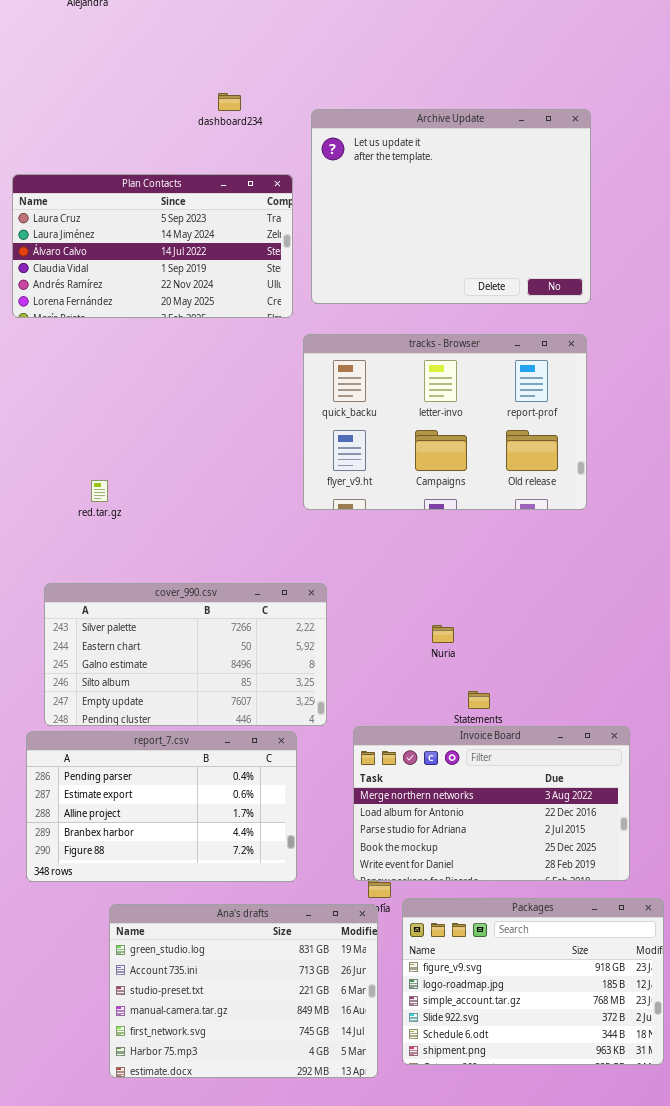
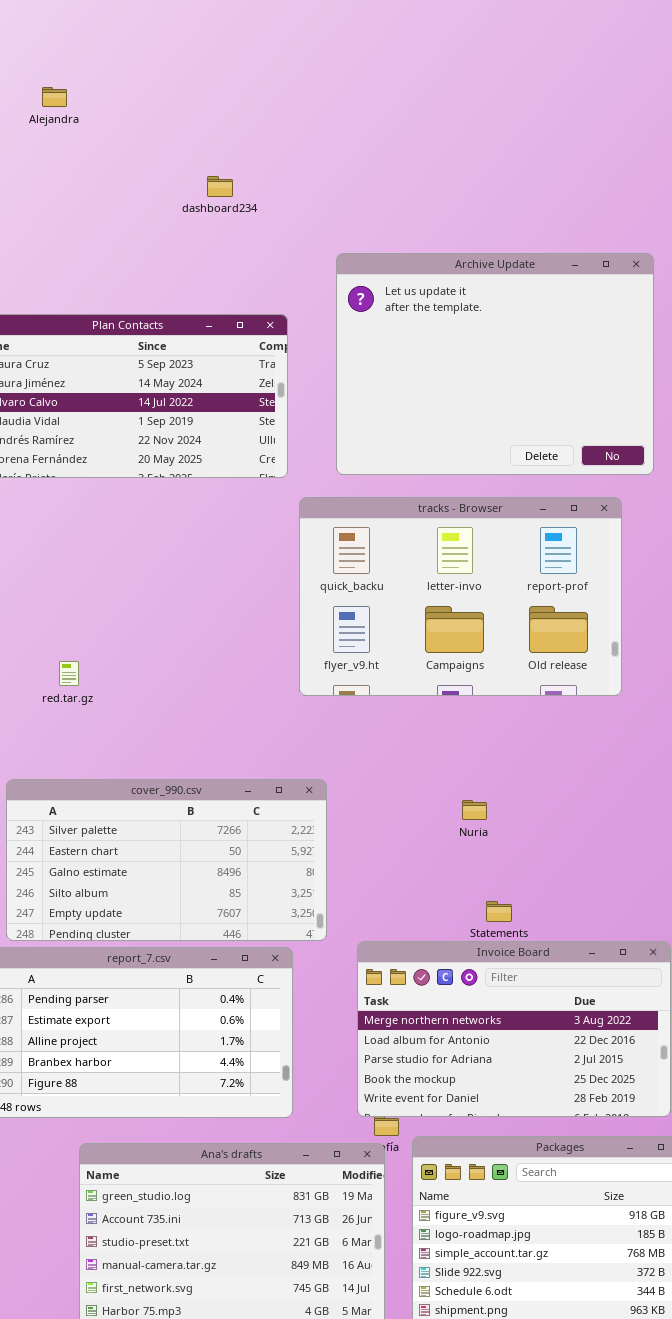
dashboard234: [218,93,241,111] -> [207,176,233,197], moved
Archive Update: [311,109,591,304] -> [336,253,654,475], moved
Nuria: [432,625,454,643] -> [462,800,487,820], moved

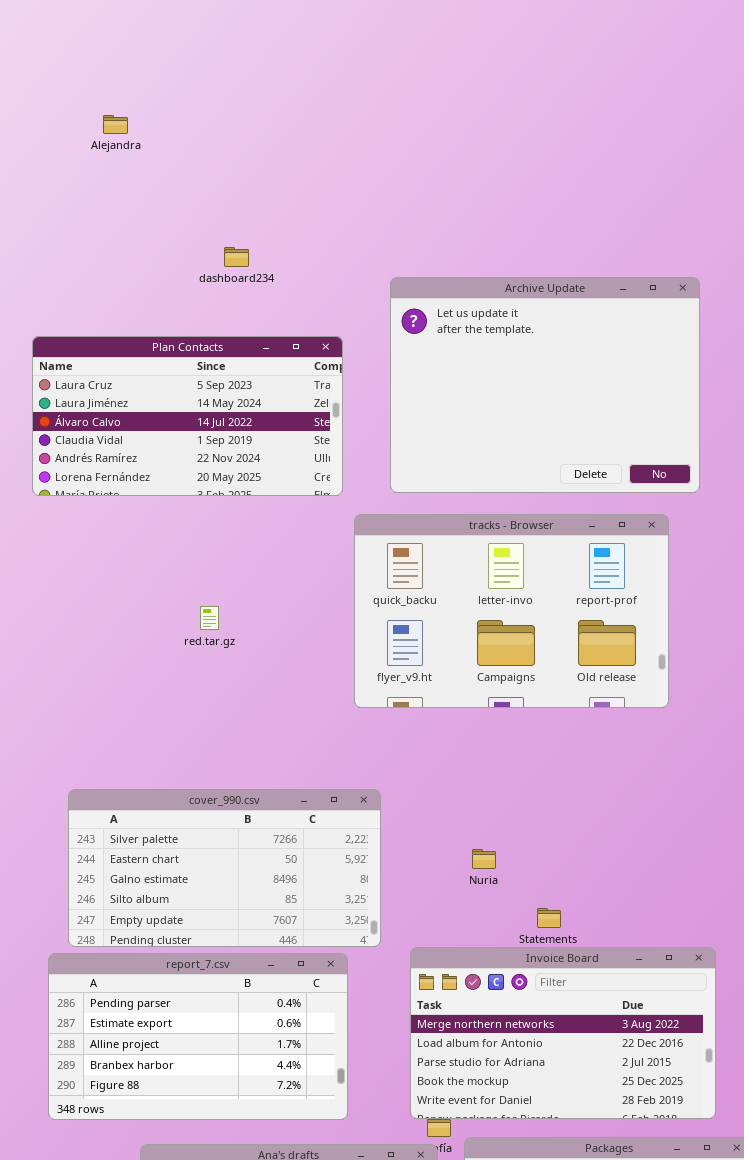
dashboard234: [207,176,233,197] -> [224,247,249,267], moved
red.tar.gz: [59,661,79,686] -> [200,606,219,630], moved
Nuria: [462,800,487,820] -> [472,849,496,869], moved

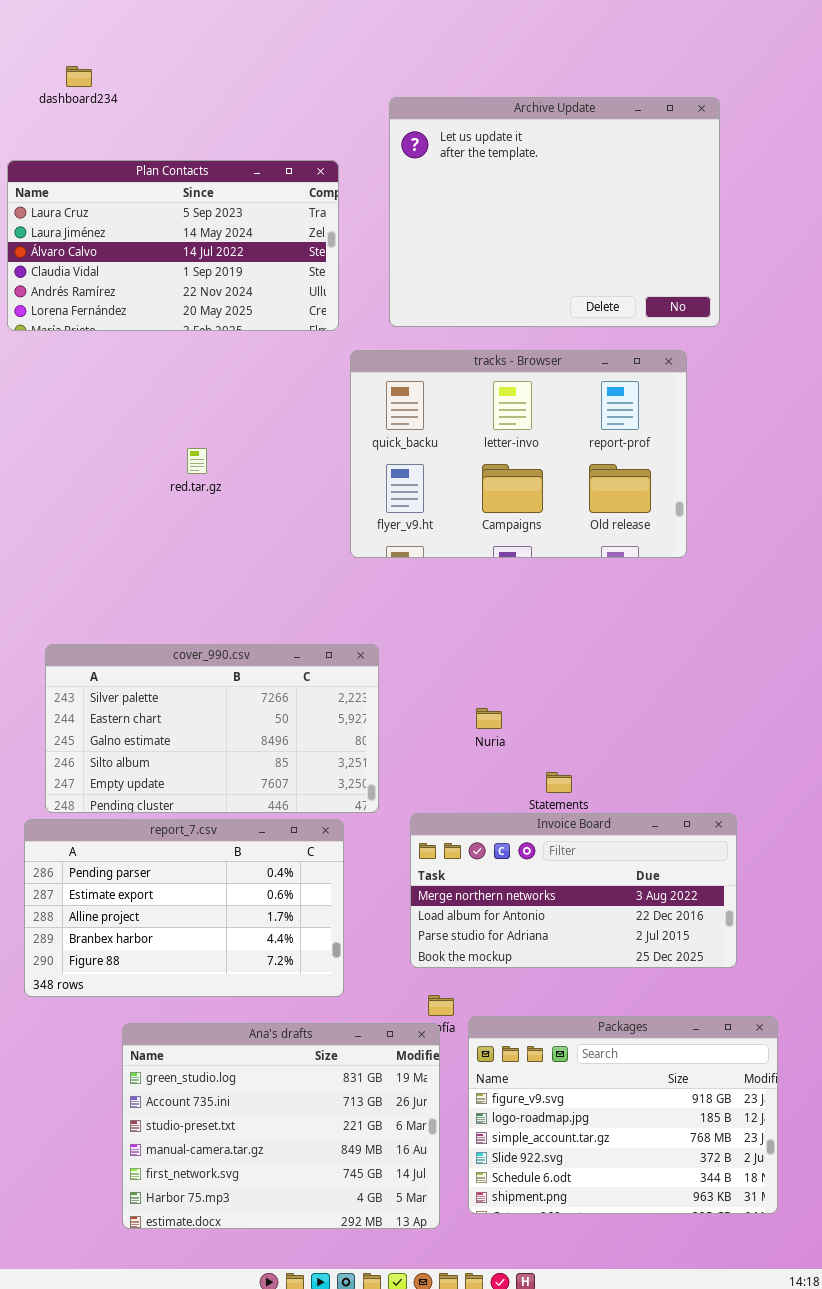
dashboard234: [224,247,249,267] -> [66,66,92,87], moved
Invoice Board: [410,947,716,1119] -> [410,813,737,968], resized

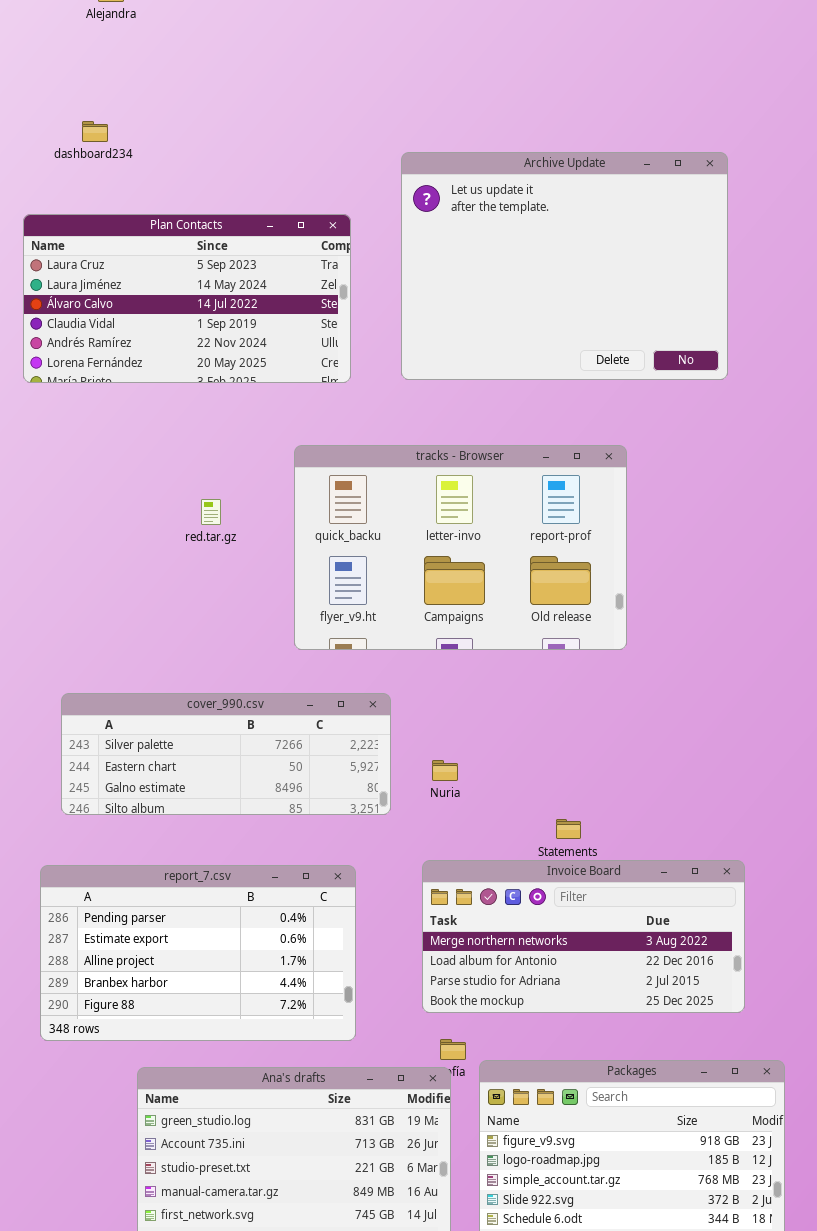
tracks - Browser: [350,350,687,558] -> [294,445,627,650], moved
cover_990.csv: [45,644,379,813] -> [61,693,391,815], resized
Nuria: [476,708,502,729] -> [432,760,458,781], moved

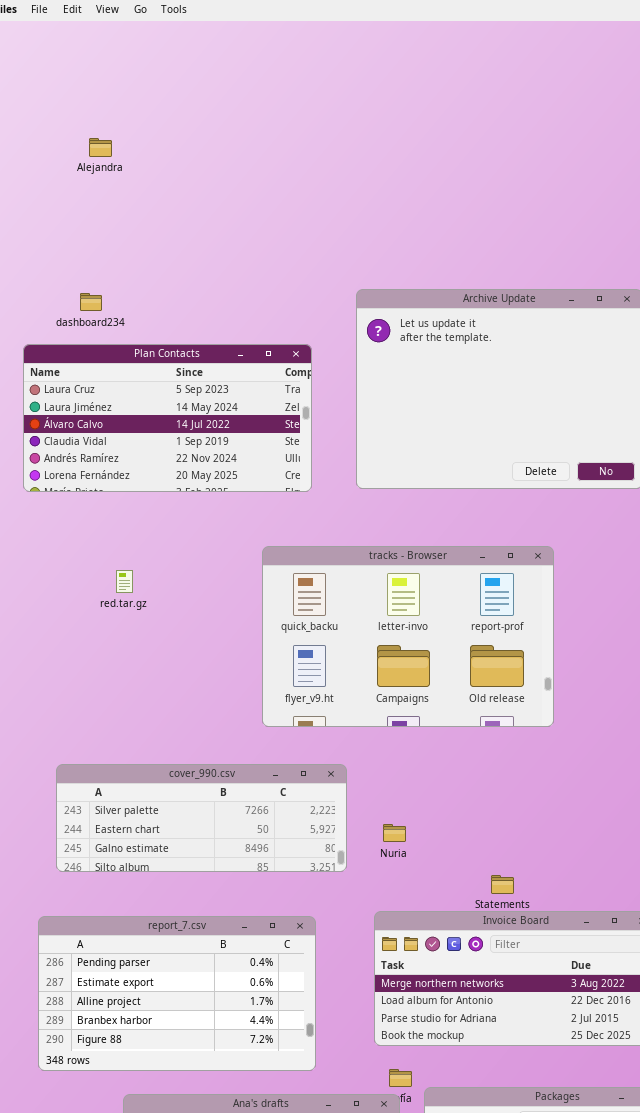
dashboard234: [82,121,108,142] -> [80,293,102,311], moved
red.tar.gz: [201,499,221,525] -> [116,570,133,593], moved

